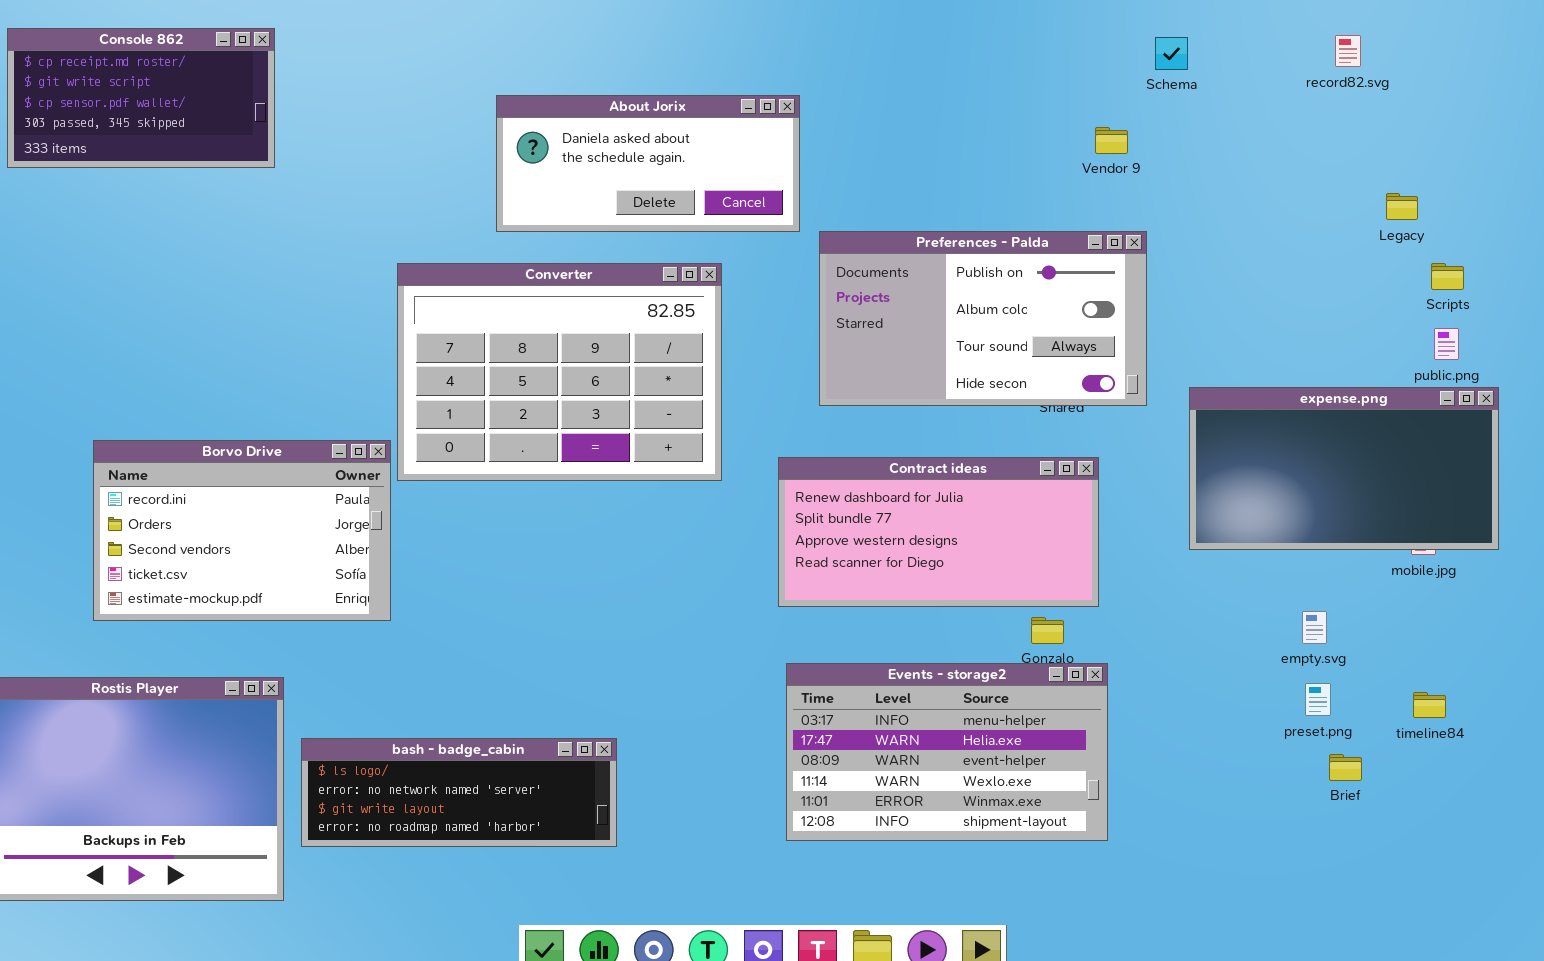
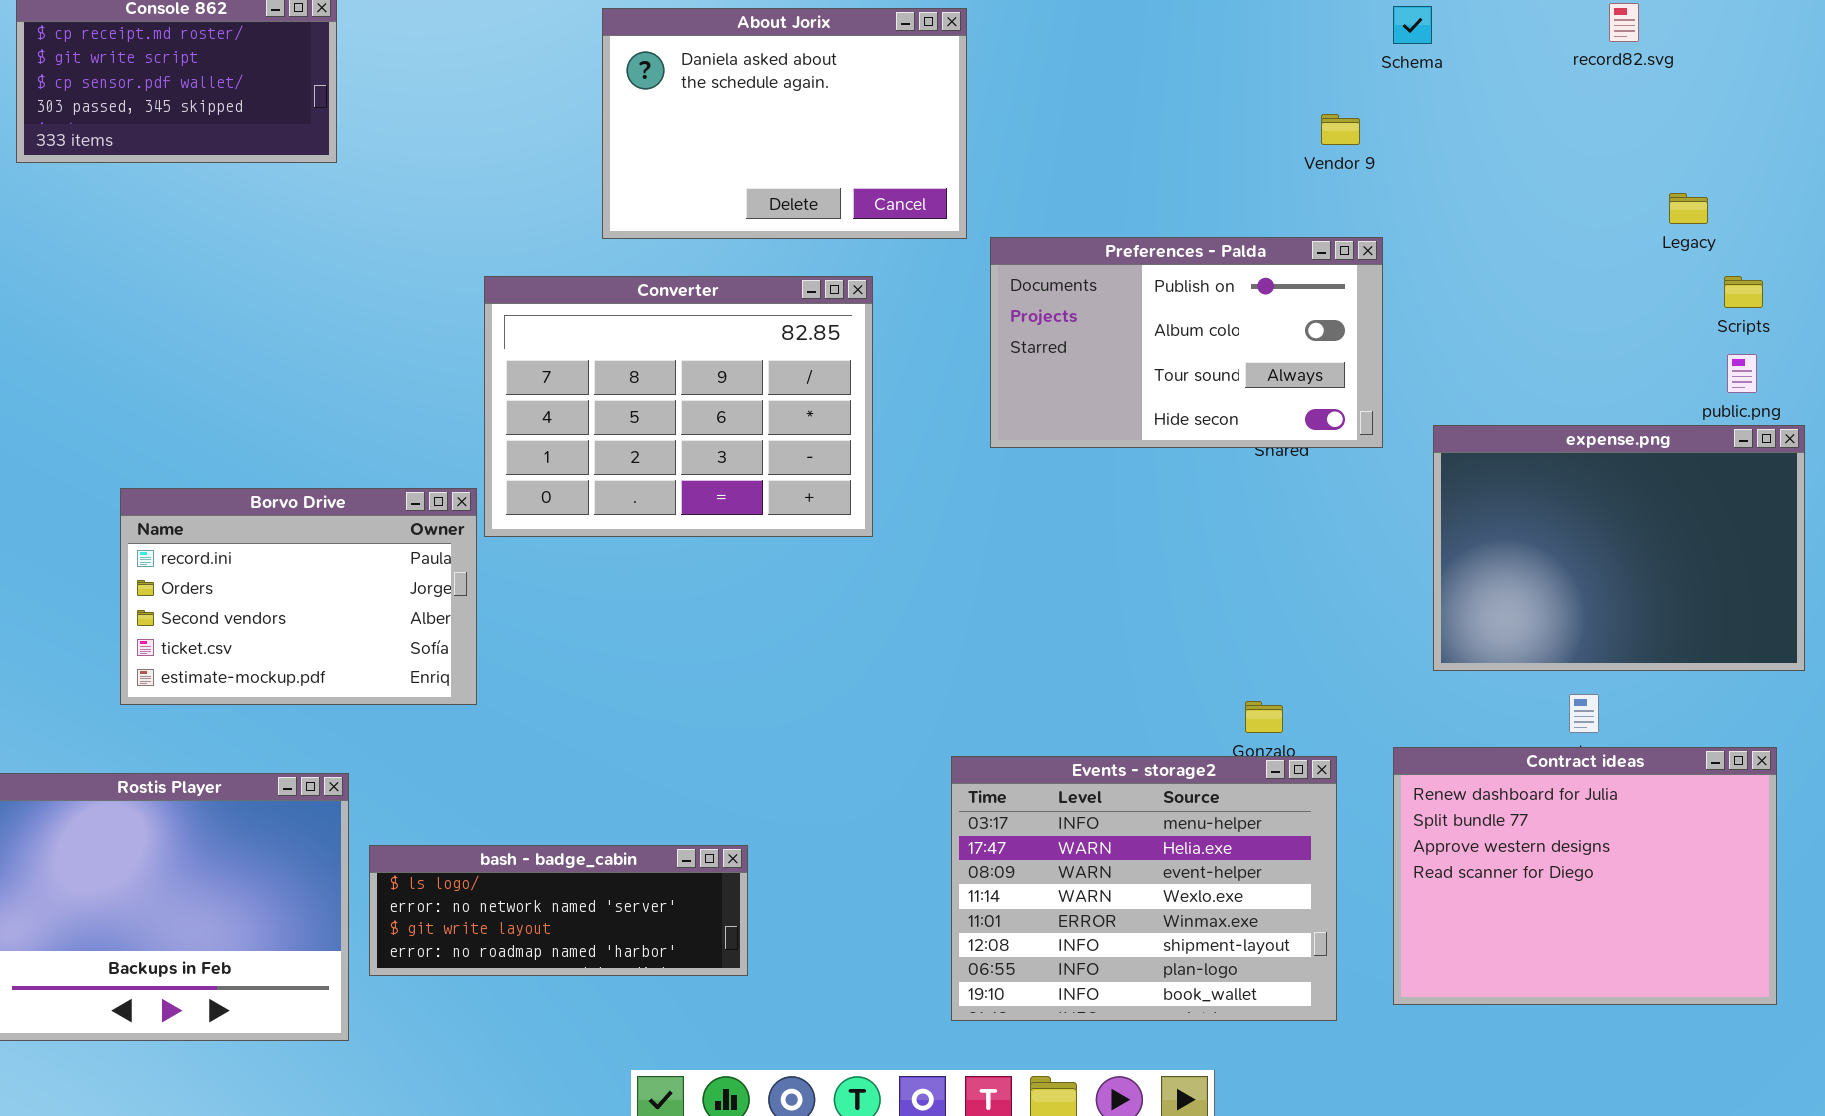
About Jorix: [496,95,800,232] -> [602,8,967,239], resized
expense.png: [1189,387,1499,550] -> [1433,425,1805,671], resized
Contract ideas: [778,457,1099,607] -> [1393,747,1777,1005], moved, resized
Events - storage2: [786,663,1108,841] -> [951,756,1337,1021], resized

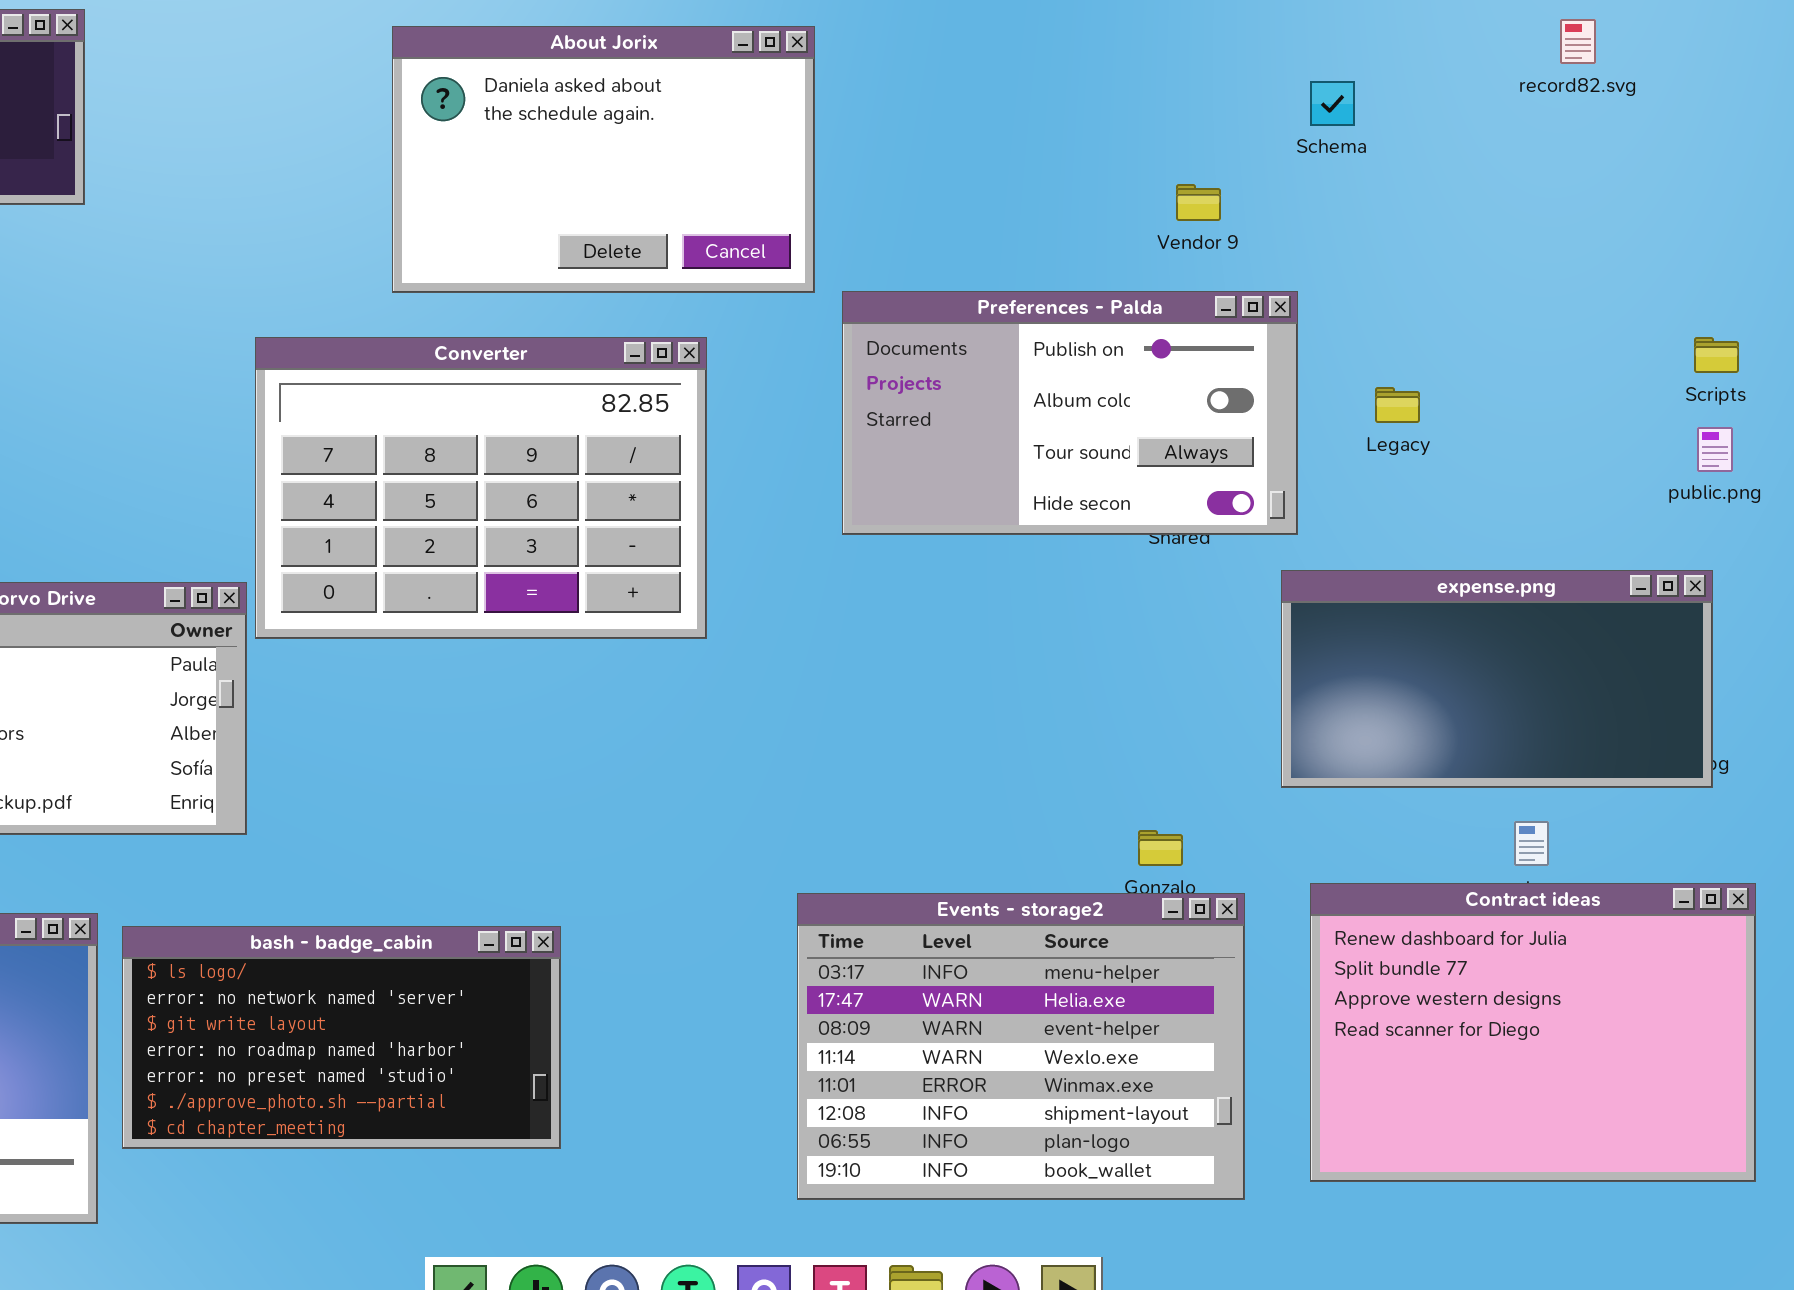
Schema: [1393,6,1432,44] -> [1310,81,1355,126], moved
Vendor 9: [1321,114,1360,145] -> [1176,184,1221,221], moved
Legacy: [1669,193,1708,224] -> [1375,387,1420,423], moved
expense.png: [1433,425,1805,671] -> [1281,570,1713,788], moved, resized
bash - badge_cabin: [369,845,748,976] -> [122,926,561,1149], resized

